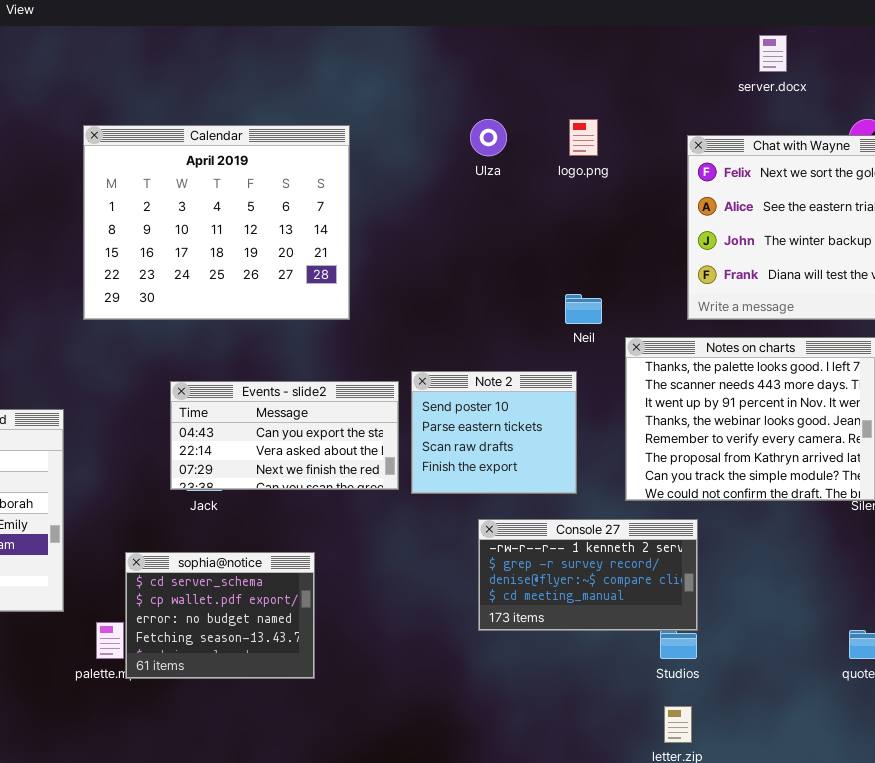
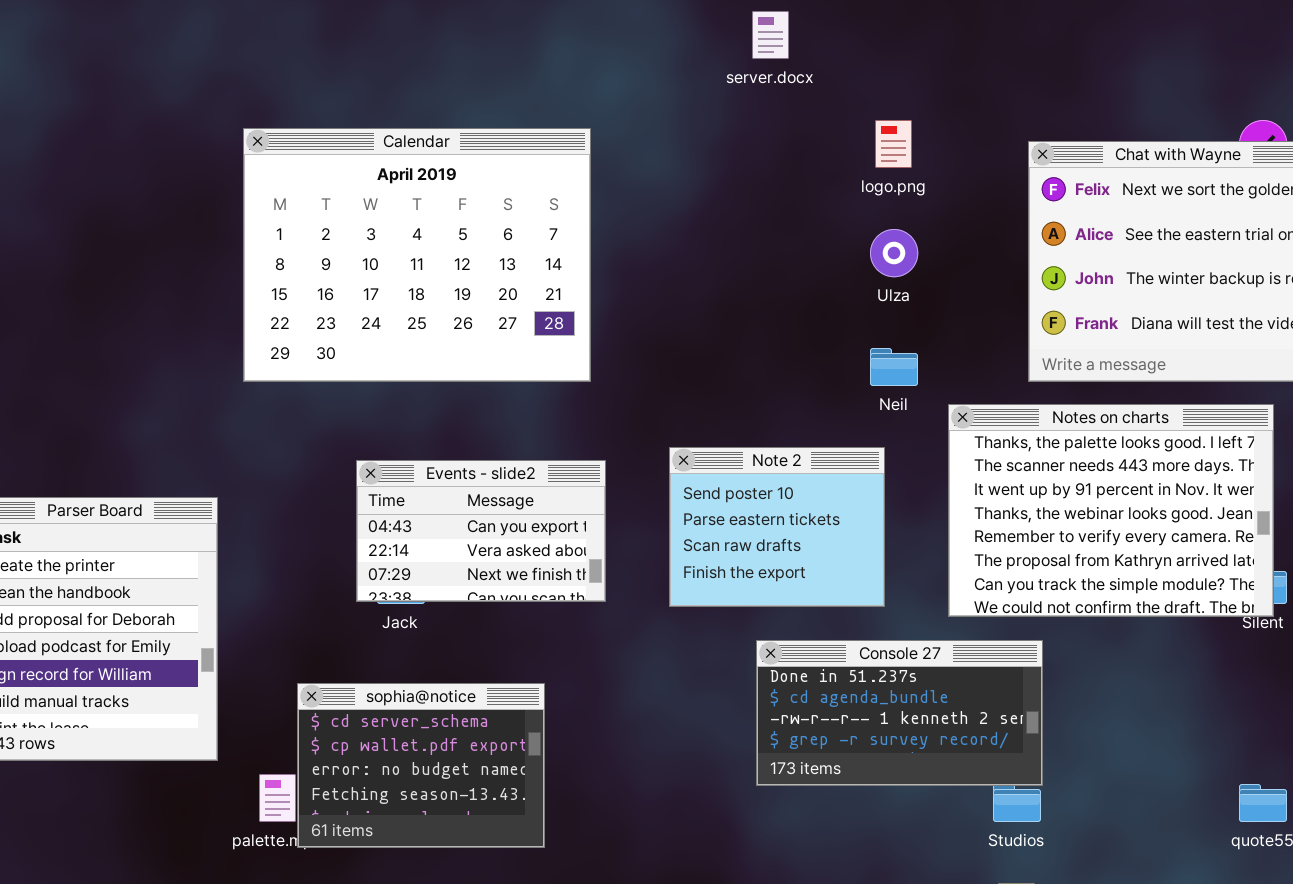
server.docx: [759,35,787,72] -> [752,11,789,59], moved
Ulza: [470,119,507,156] -> [870,229,918,277], moved
Events - slide2: [170,381,399,490] -> [356,460,606,602], resized
Console 27: [478,519,698,631] -> [756,640,1043,786], scrolled up 2 rows

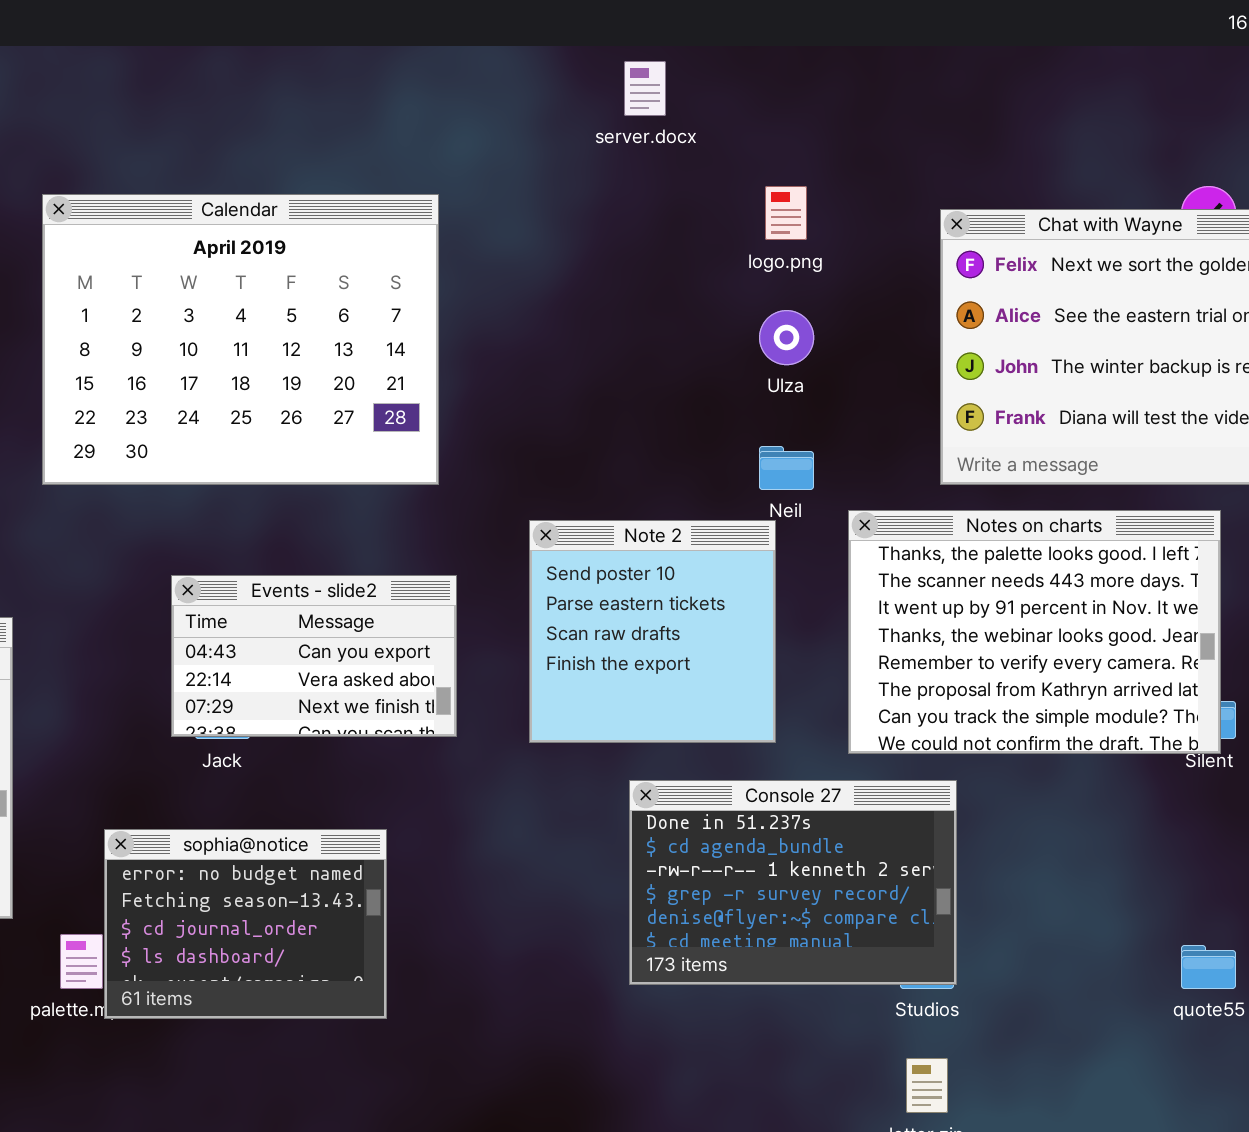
Note 2: [669,447,885,607] -> [529,520,776,743], resized
Console 27: [756,640,1043,786] -> [629,780,957,985], resized
sophia@notice: [297,683,545,848] -> [104,829,387,1019], scrolled down 2 rows

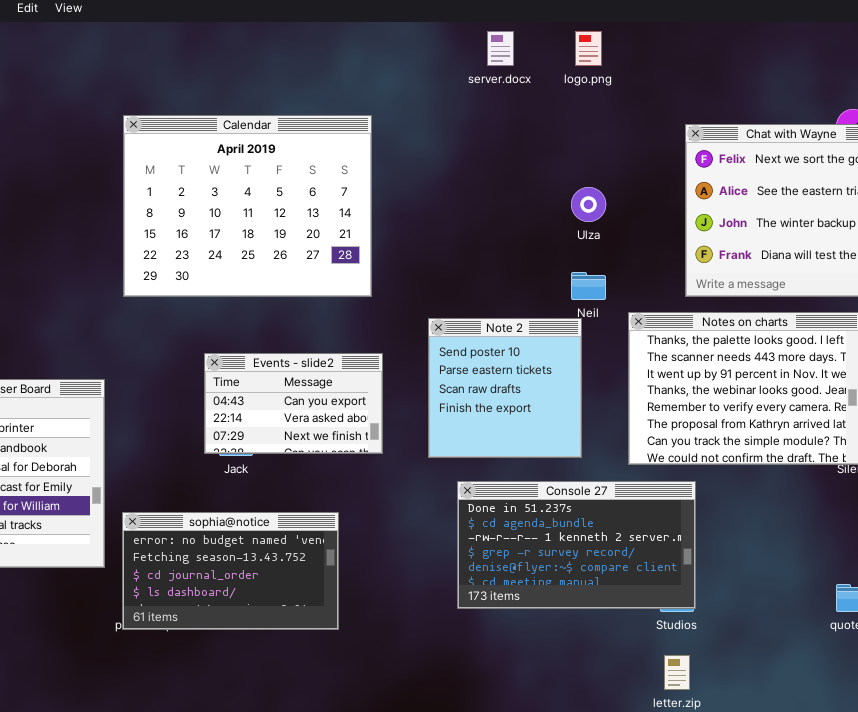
logo.png: [765,186,807,240] -> [575,31,602,66], moved
Console 27: [629,780,957,985] -> [457,481,696,609], resized
sophia@notice: [104,829,387,1019] -> [122,512,339,630], resized

